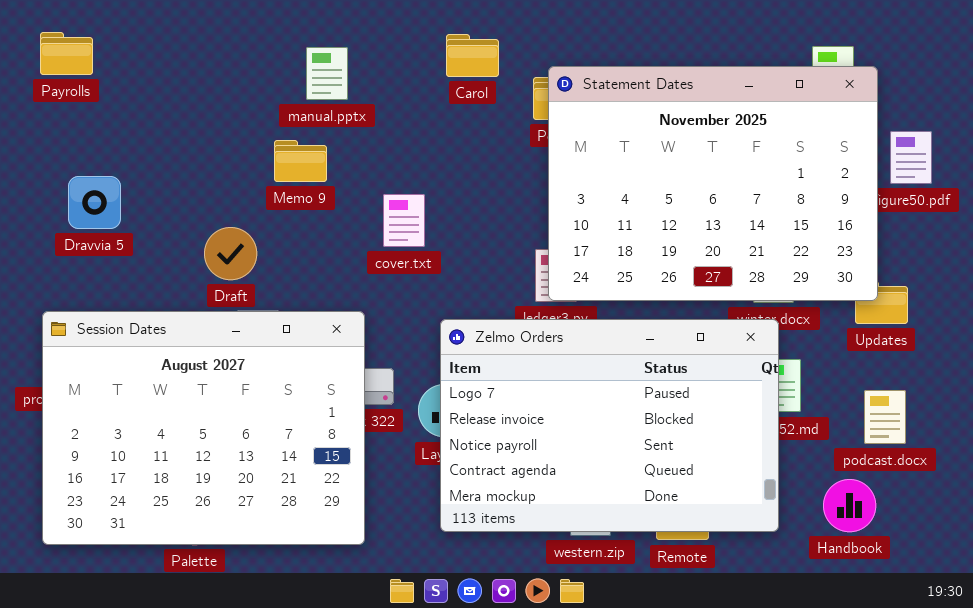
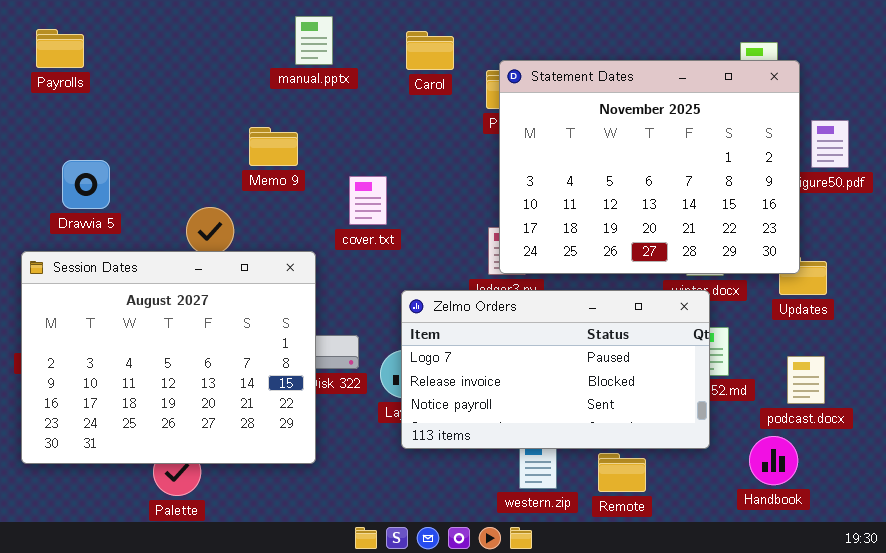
manual.pptx: [306,47,348,100] -> [295,16,333,65], moved
Session Dates: [42,311,365,545] -> [21,251,316,464], moved
Zelmo Orders: [440,319,779,532] -> [401,290,710,449], resized

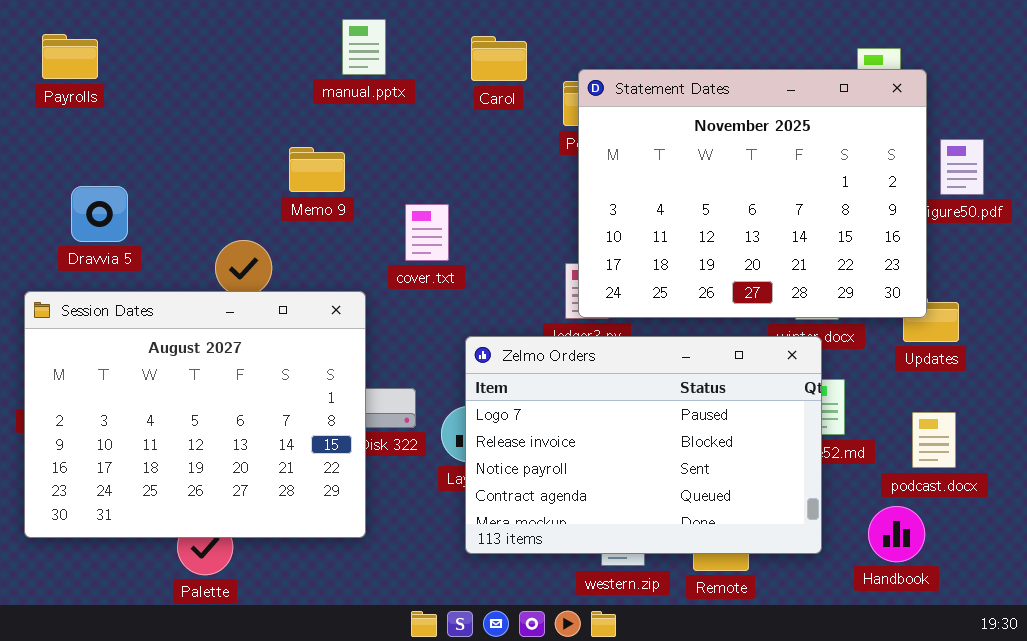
Zelmo Orders: [401,290,710,449] -> [465,336,822,554], resized

